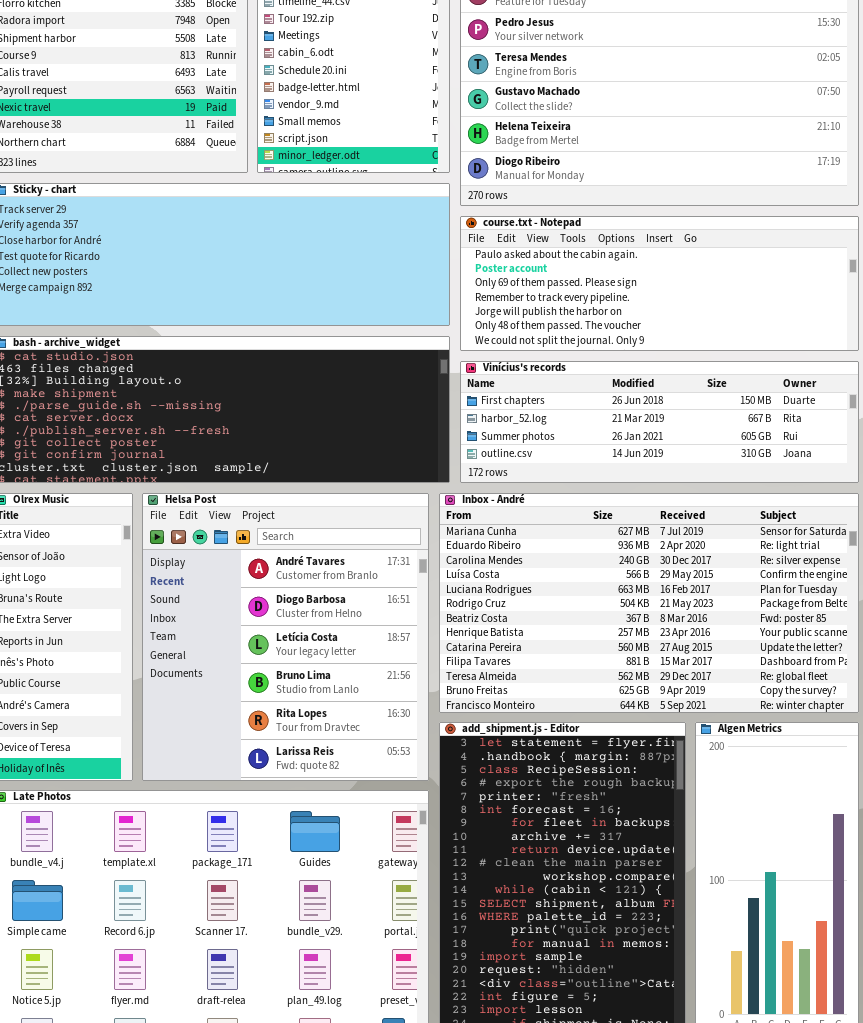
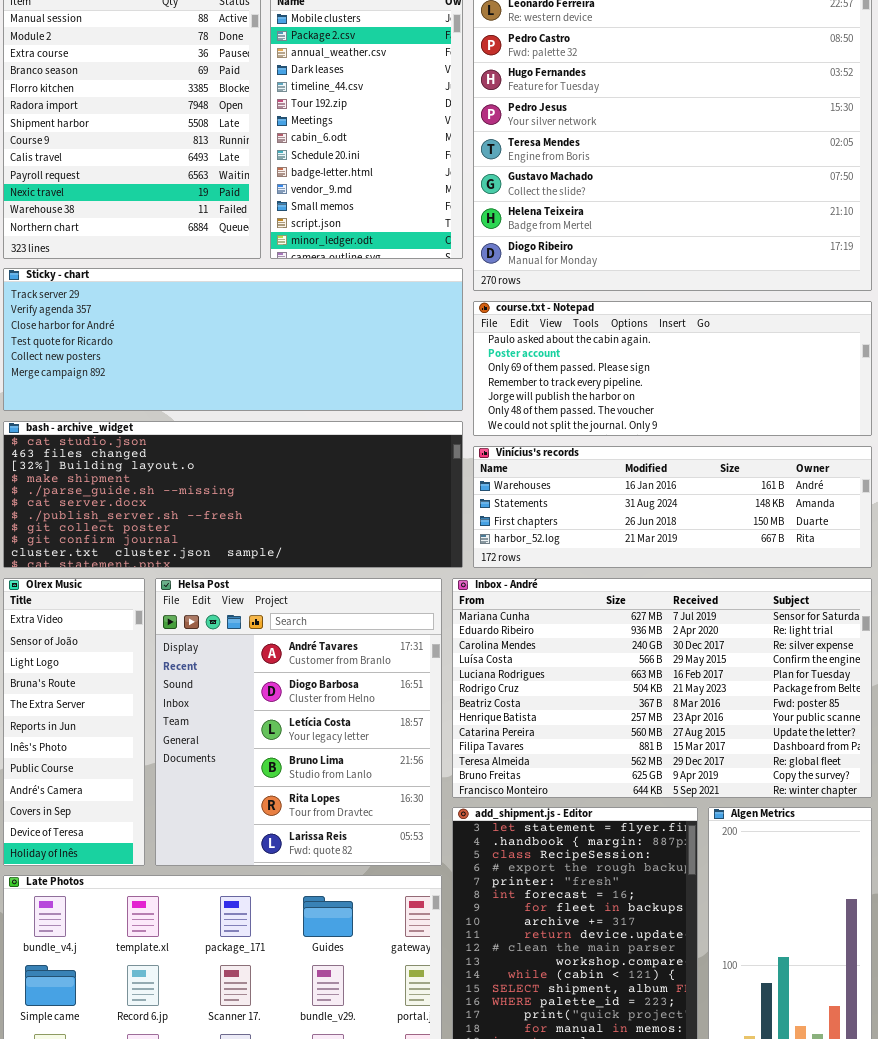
Vinícius's records: [460,361,859,483] -> [473,446,872,568], scrolled up 2 rows

